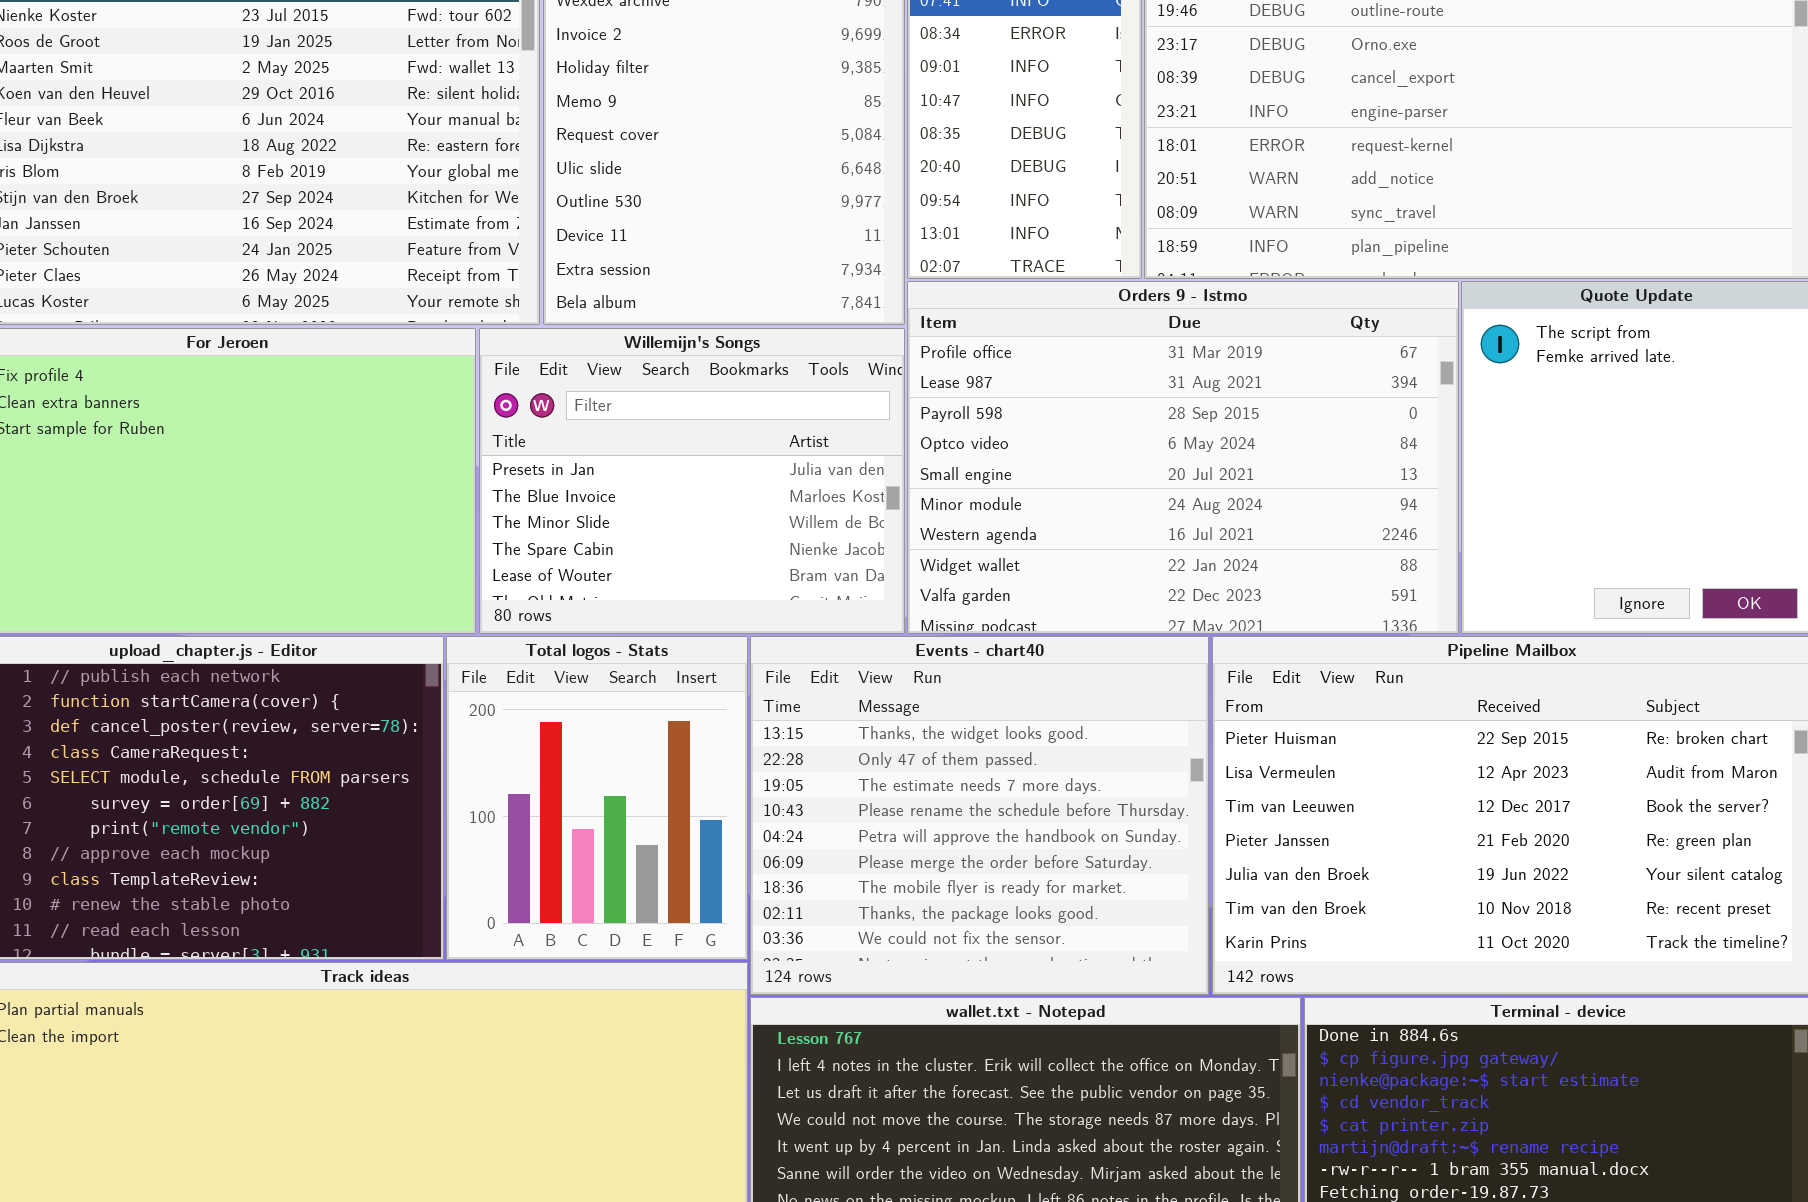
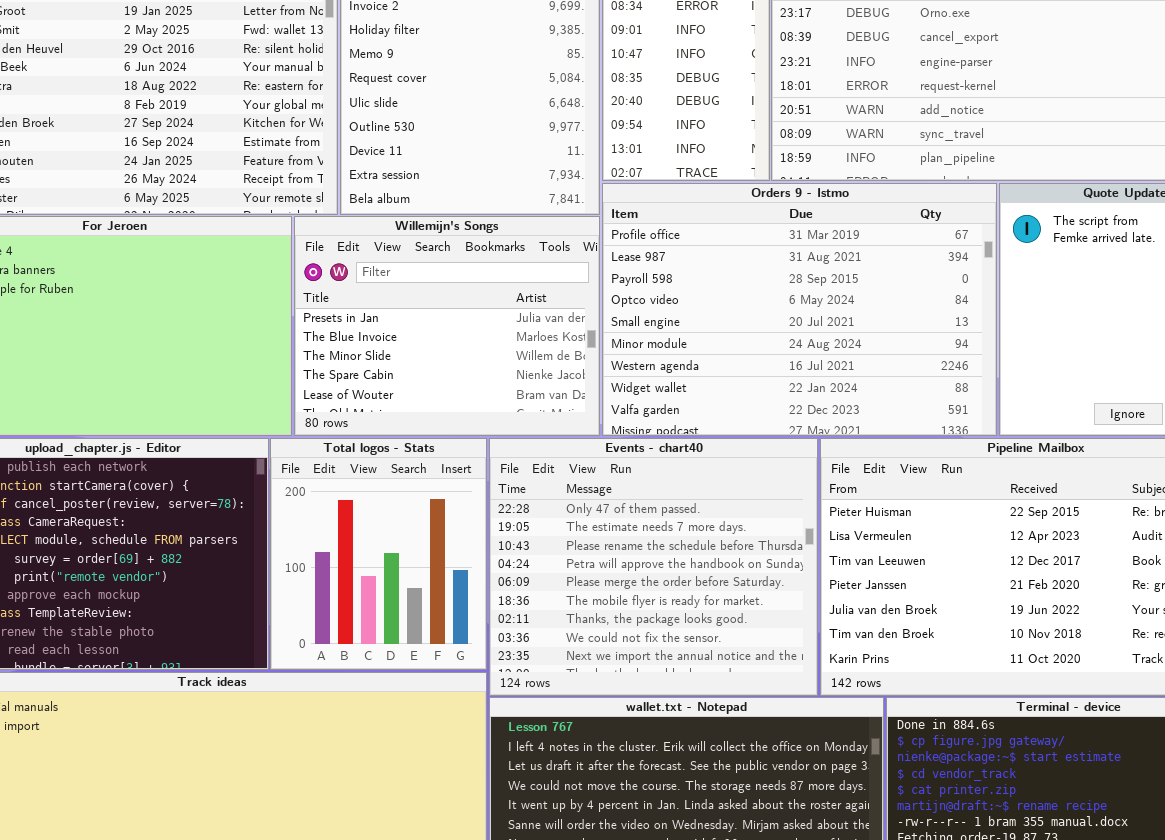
Events - chart40: [750,636,1209,995] -> [489,438,818,696], scrolled down 1 row

